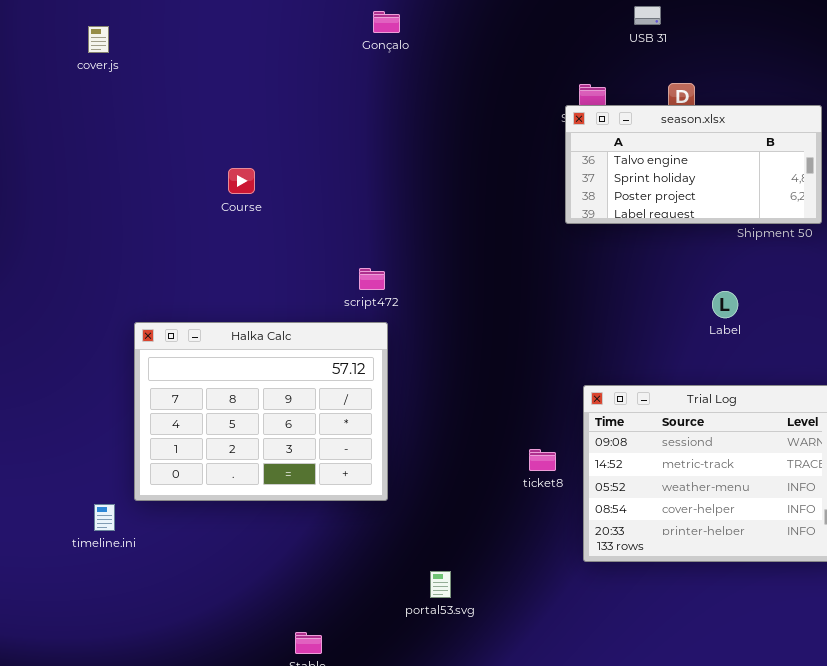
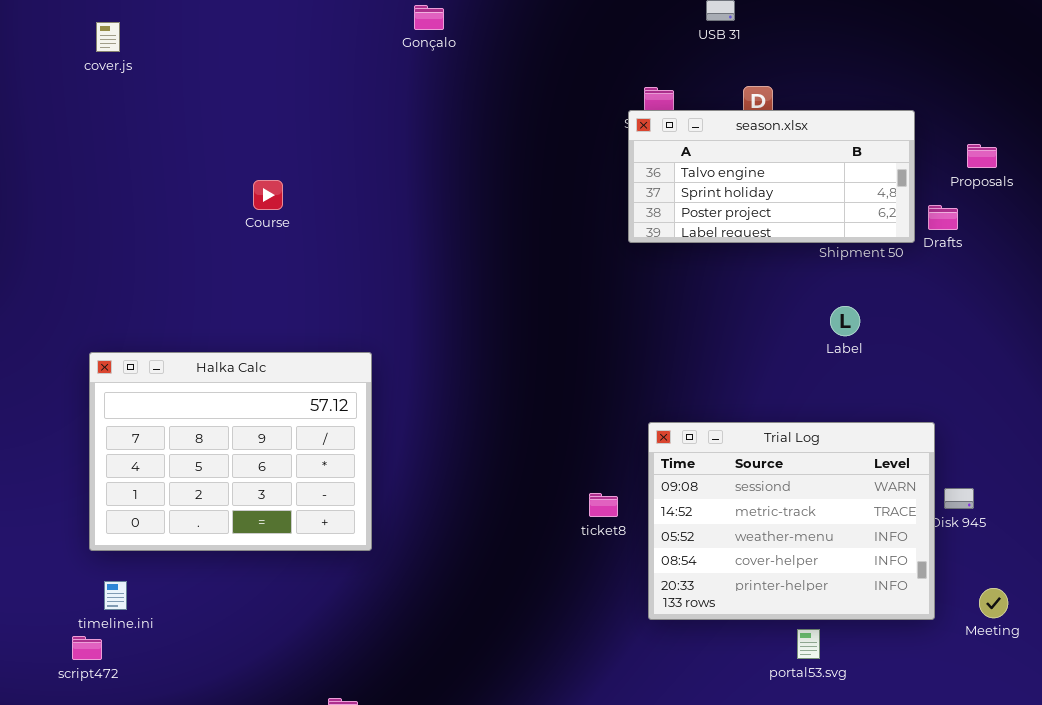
script472: [359,268,385,290] -> [72,636,102,660], moved
Label: [712,291,738,318] -> [830,306,860,336], moved
Halka Calc: [134,322,388,501] -> [89,352,372,551], moved
timeline.ini: [94,504,115,531] -> [104,581,127,610], moved
portal53.svg: [430,571,451,598] -> [797,629,820,659], moved

